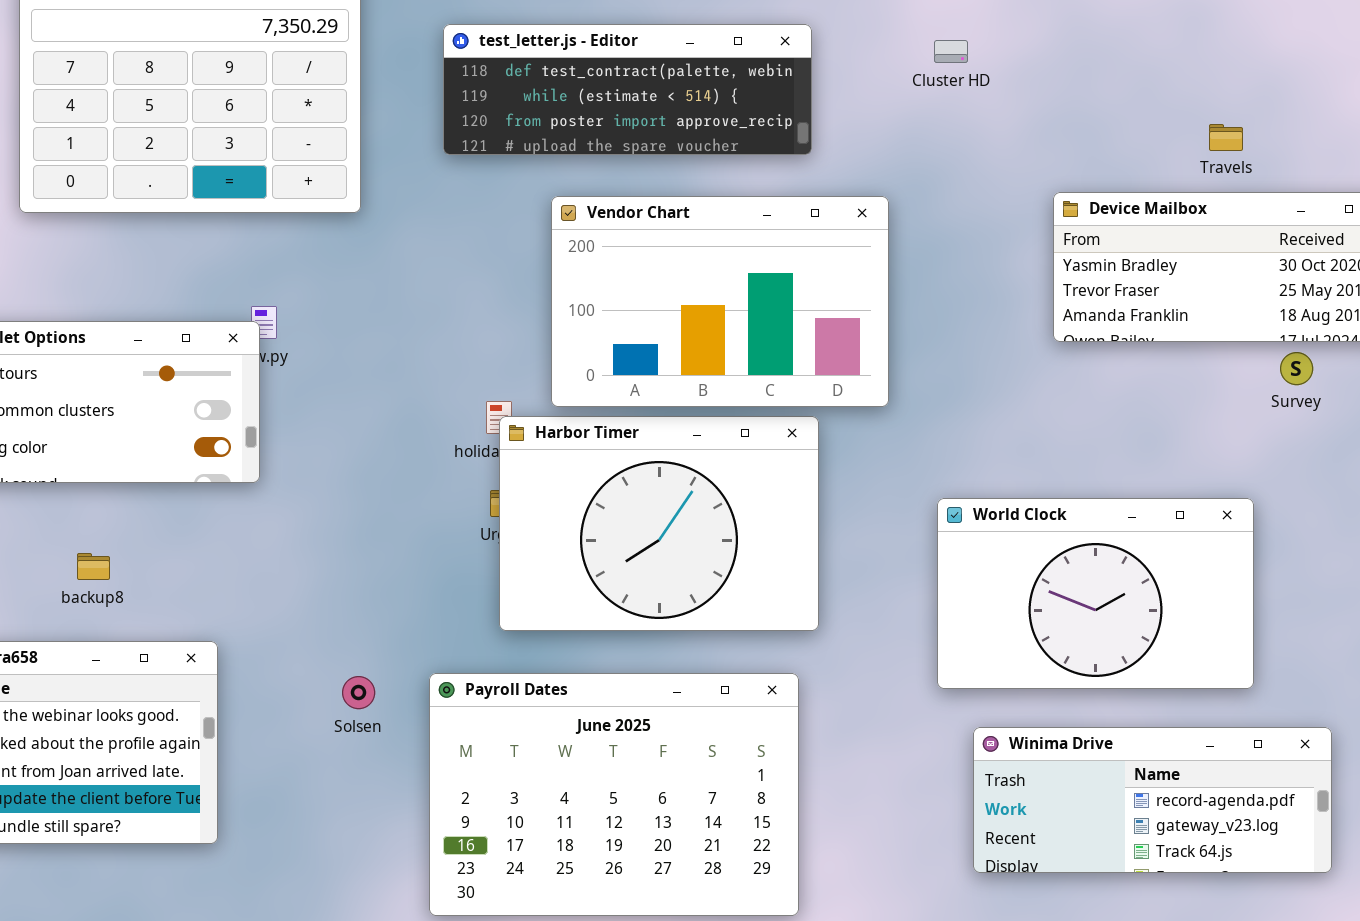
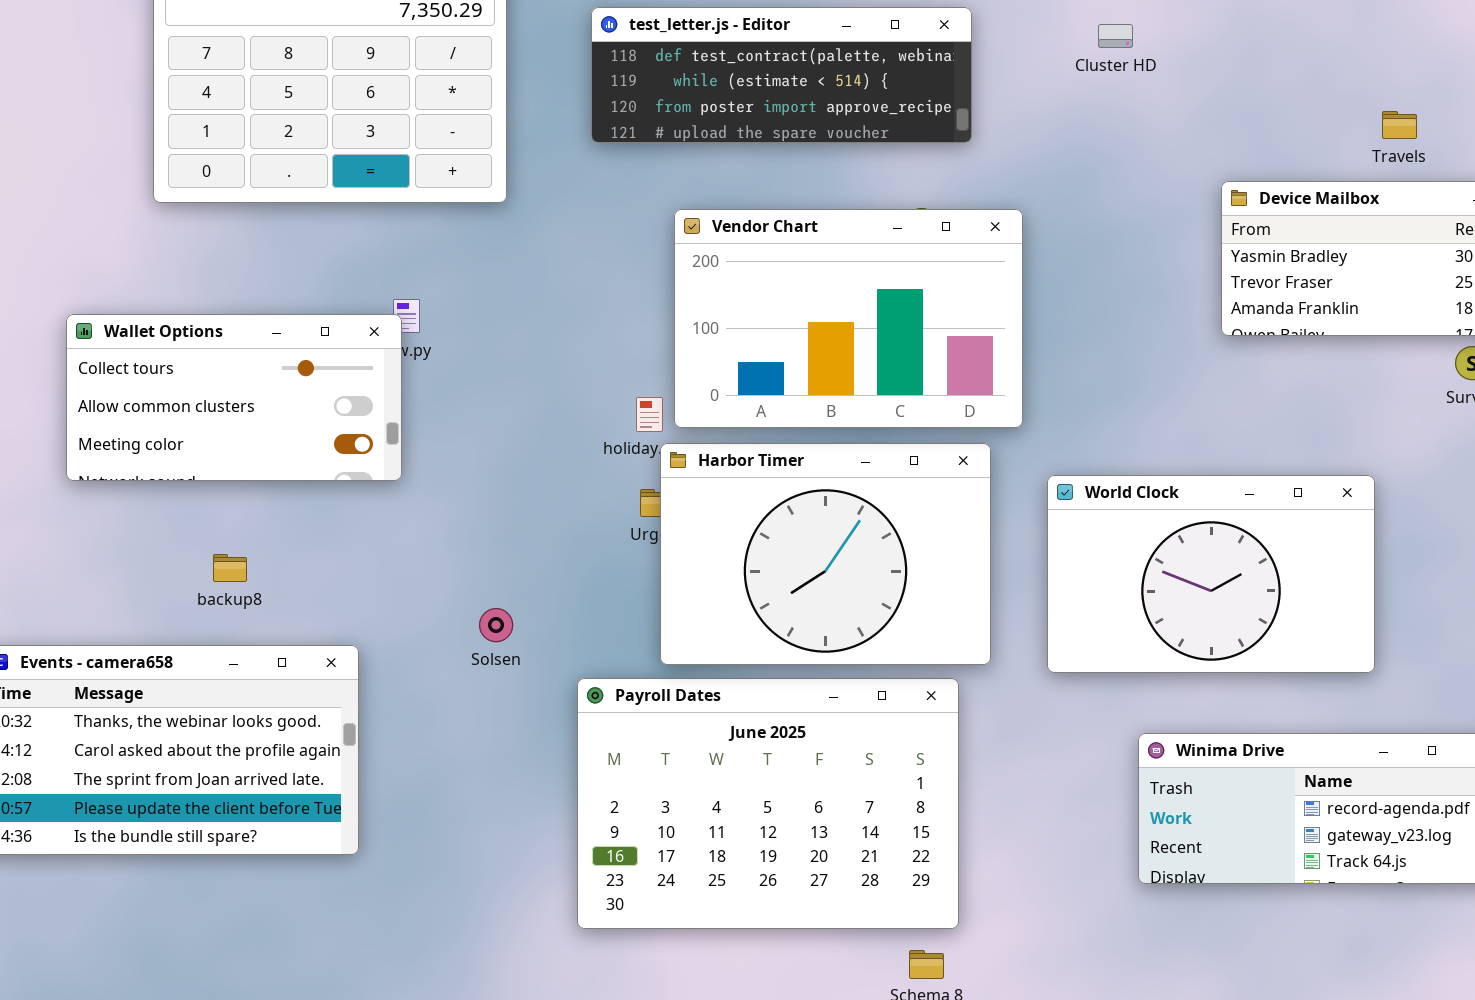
Vendor Chart: [551,196,889,407] -> [674,209,1023,428], moved
Harbor Timer: [499,416,819,631] -> [660,443,991,665], moved
World Clock: [937,498,1254,689] -> [1047,475,1375,673], moved
Solsen: [342,676,375,709] -> [479,608,513,642], moved

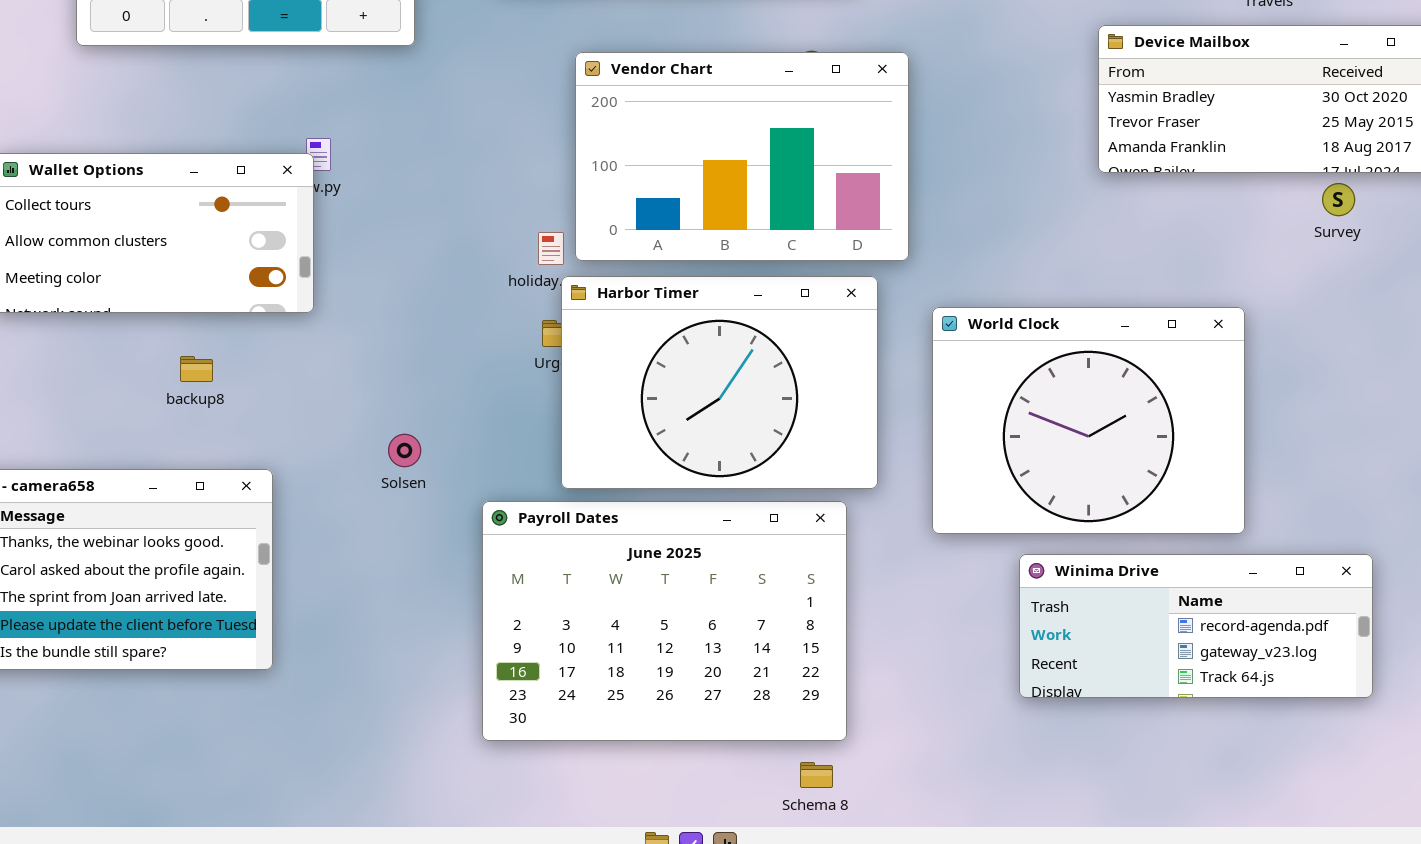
World Clock: [1047,475,1375,673] -> [932,307,1245,534], resized
backup8: [213,554,247,582] -> [180,356,213,382], moved

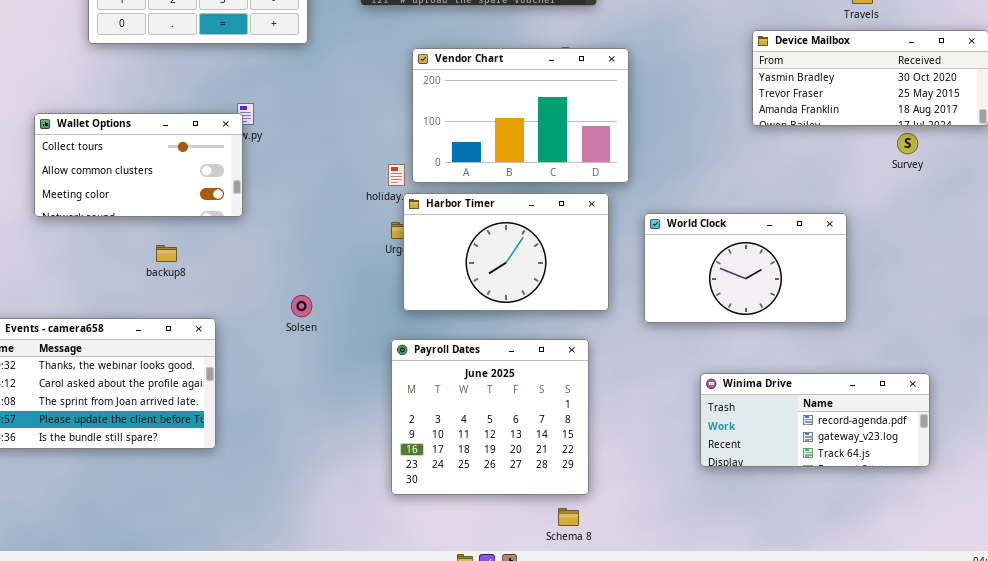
Harbor Timer: [561,276,878,489] -> [403,193,609,311], resized
World Clock: [932,307,1245,534] -> [644,213,847,323], resized
Payroll Dates: [482,501,847,741] -> [391,339,589,495], resized

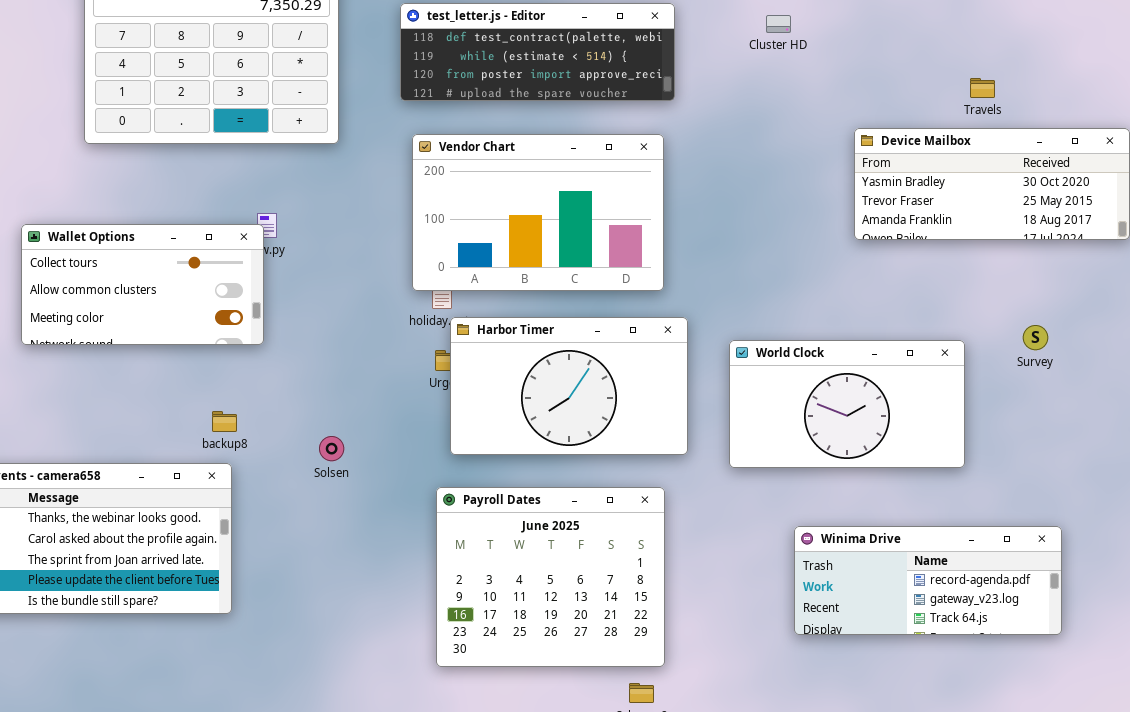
Vendor Chart: [412,48,629,183] -> [412,134,664,291], moved
Survey: [897,133,918,154] -> [1023,325,1048,350], moved
backup8: [156,245,177,262] -> [212,411,237,432], moved

